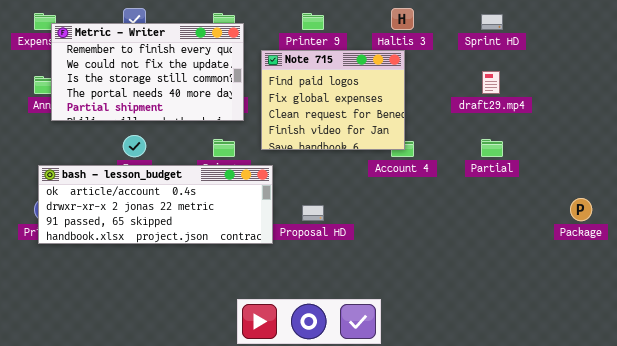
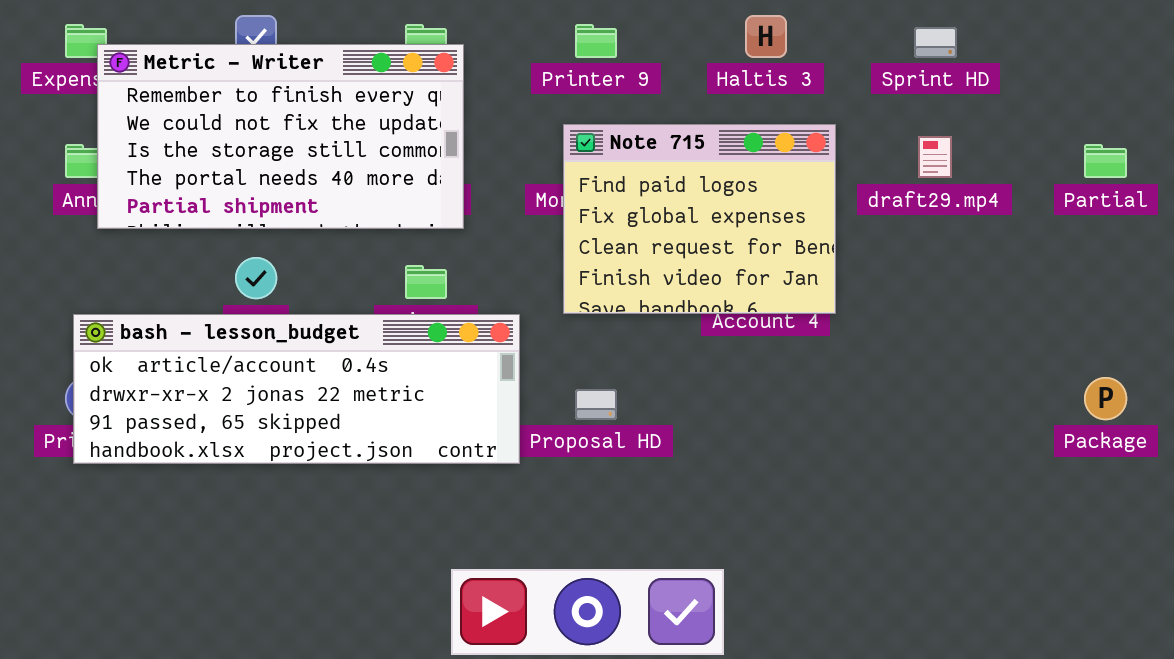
Note 715: [261,50,405,150] -> [563,124,836,314], moved
Partial: [481,139,503,157] -> [1084,144,1127,178], moved

